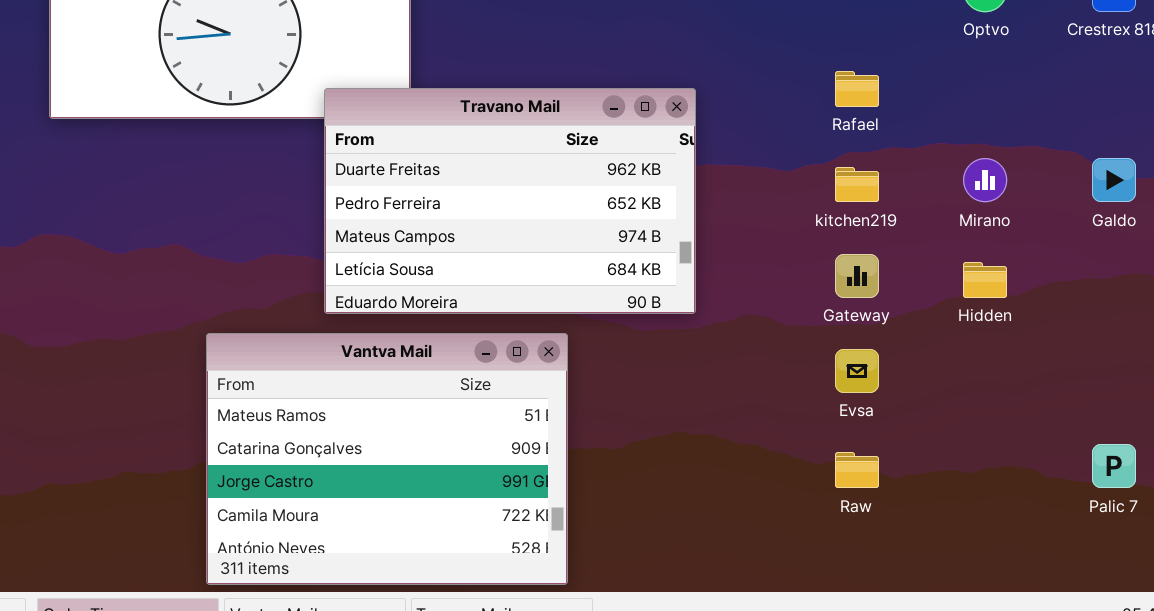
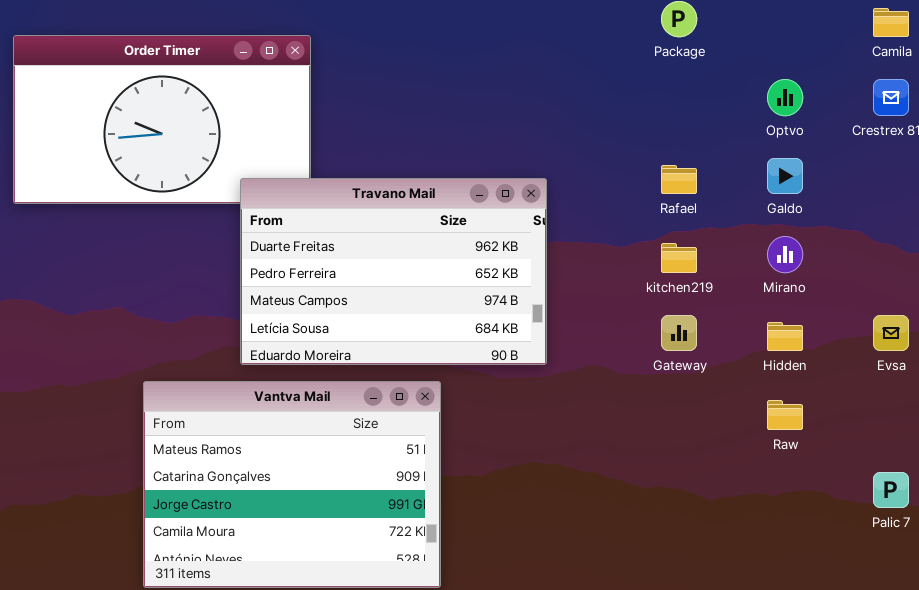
Galdo: [1092,158,1136,202] -> [767,158,803,194], moved
Evsa: [835,349,879,393] -> [873,315,909,351], moved
Raw: [835,452,879,488] -> [767,400,803,430], moved

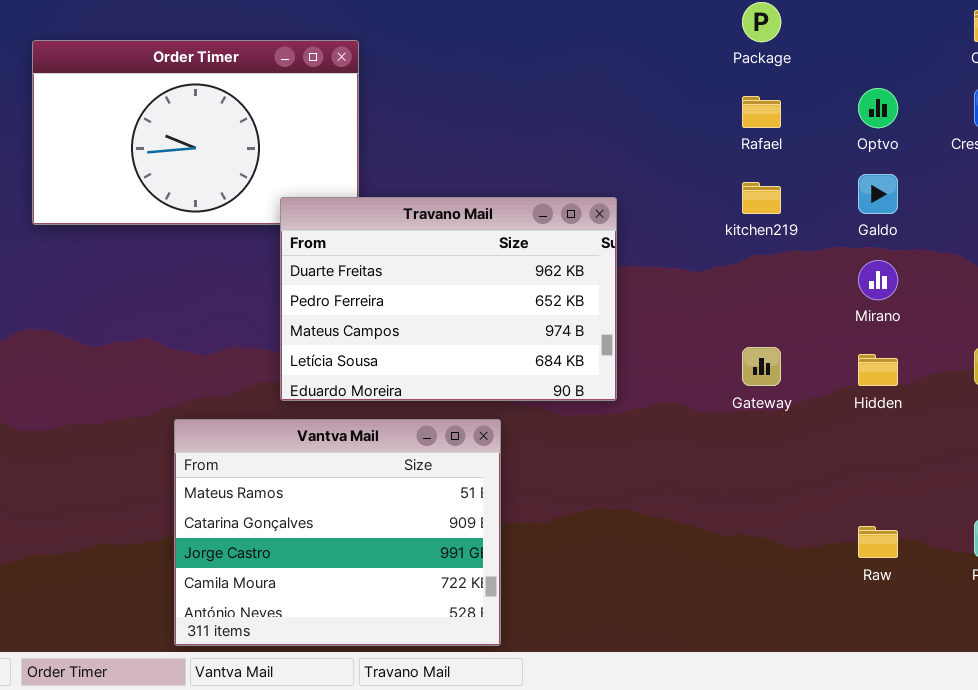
Rafael: [661,165,697,194] -> [742,96,781,128], moved
kitchen219: [661,243,697,273] -> [742,182,781,214], moved
Raw: [767,400,803,430] -> [858,526,898,558], moved

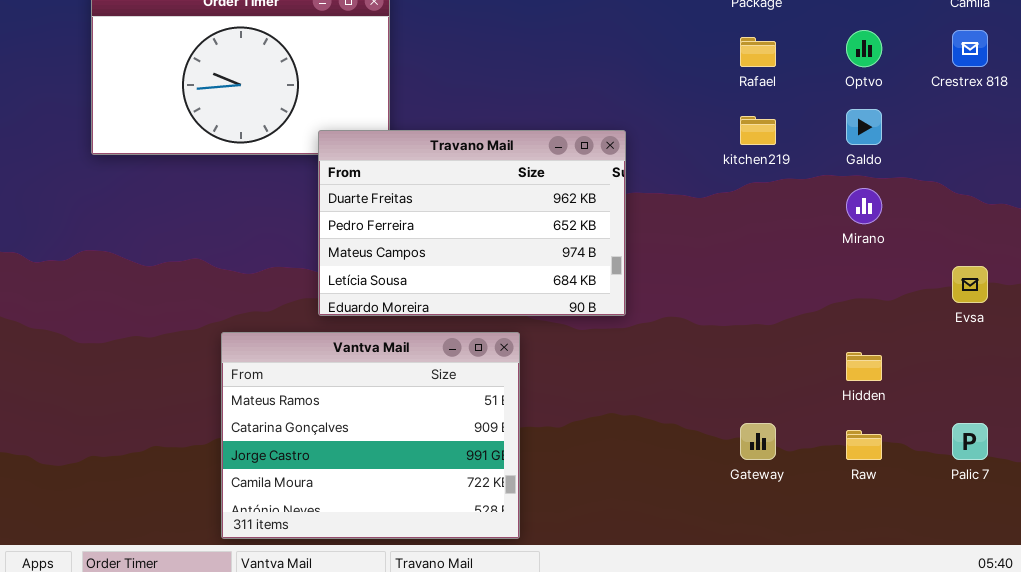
Gateway: [742,347,781,386] -> [740,423,776,460], moved
Hidden: [858,354,898,386] -> [846,352,882,381], moved

